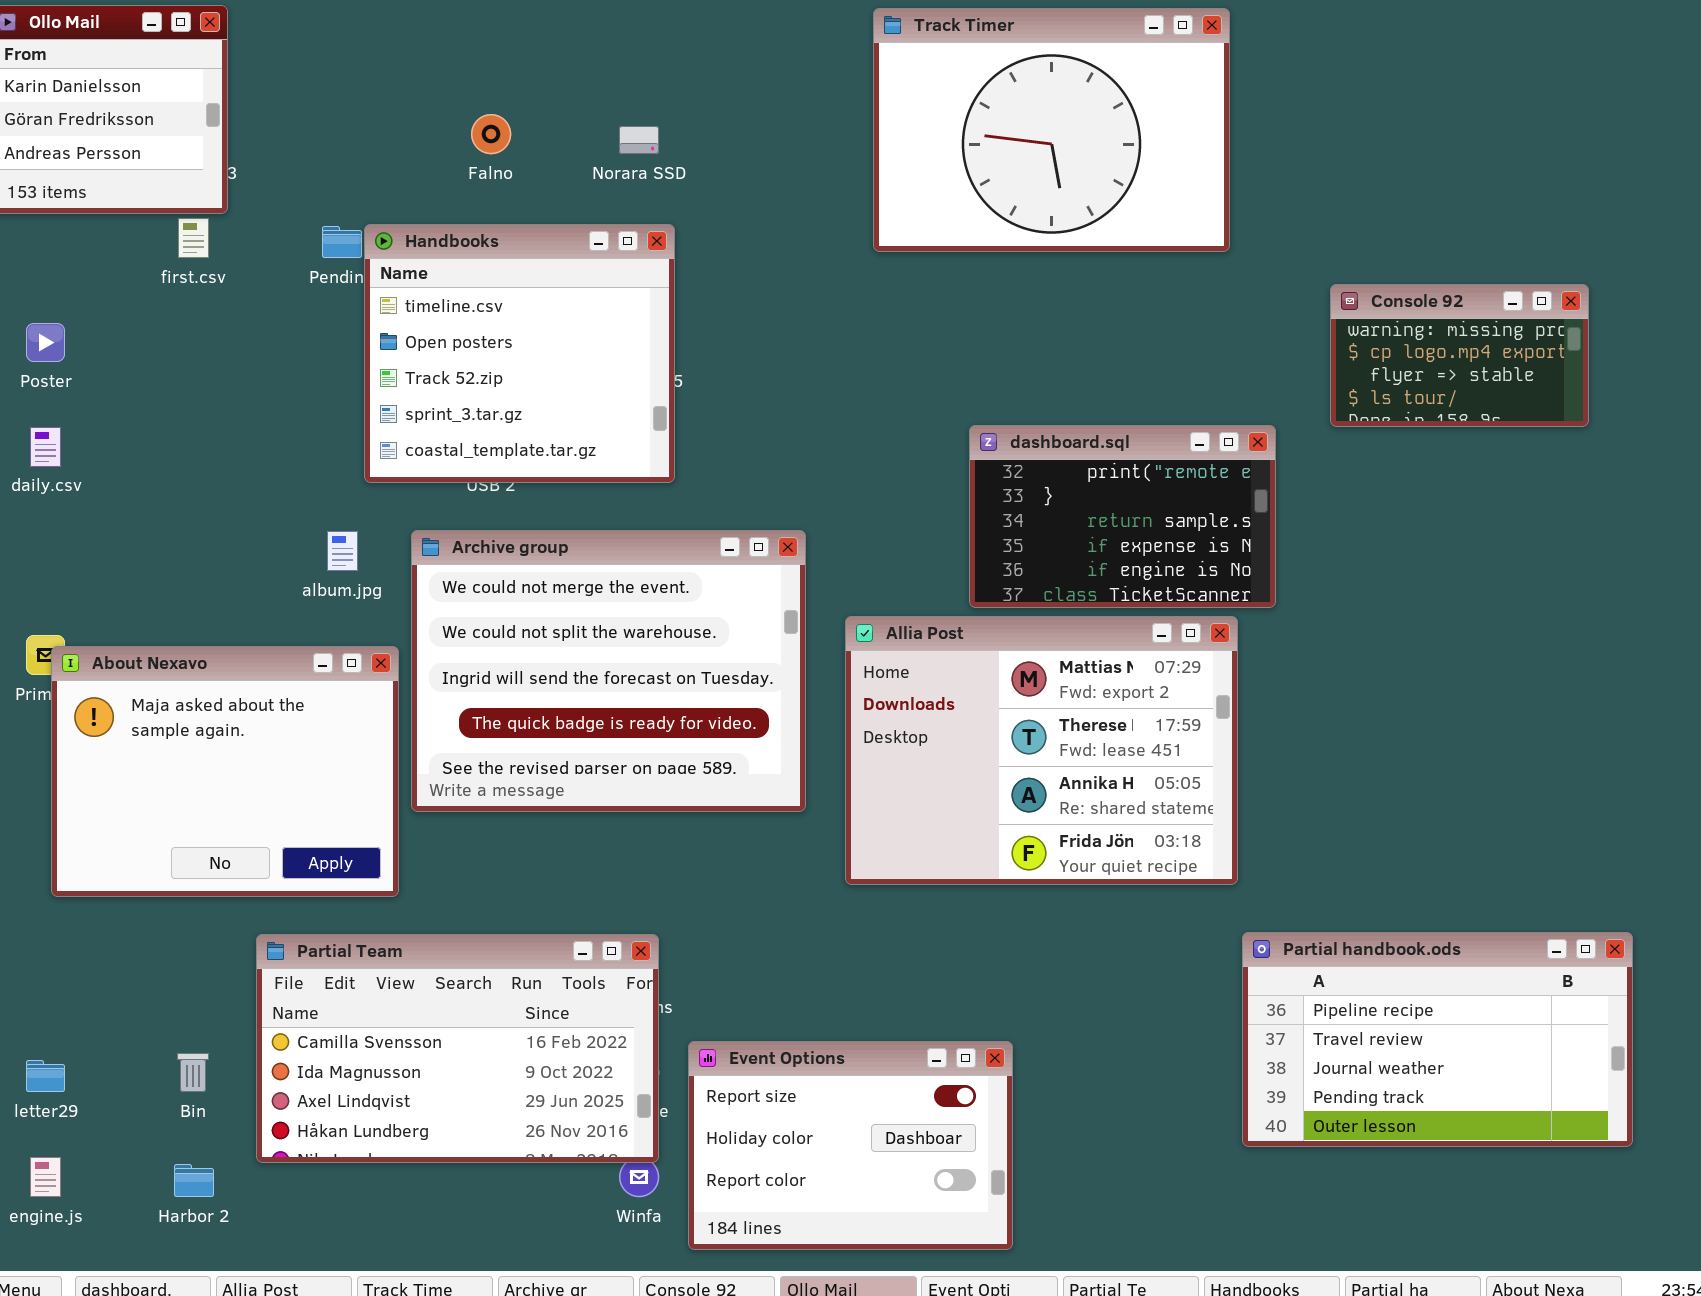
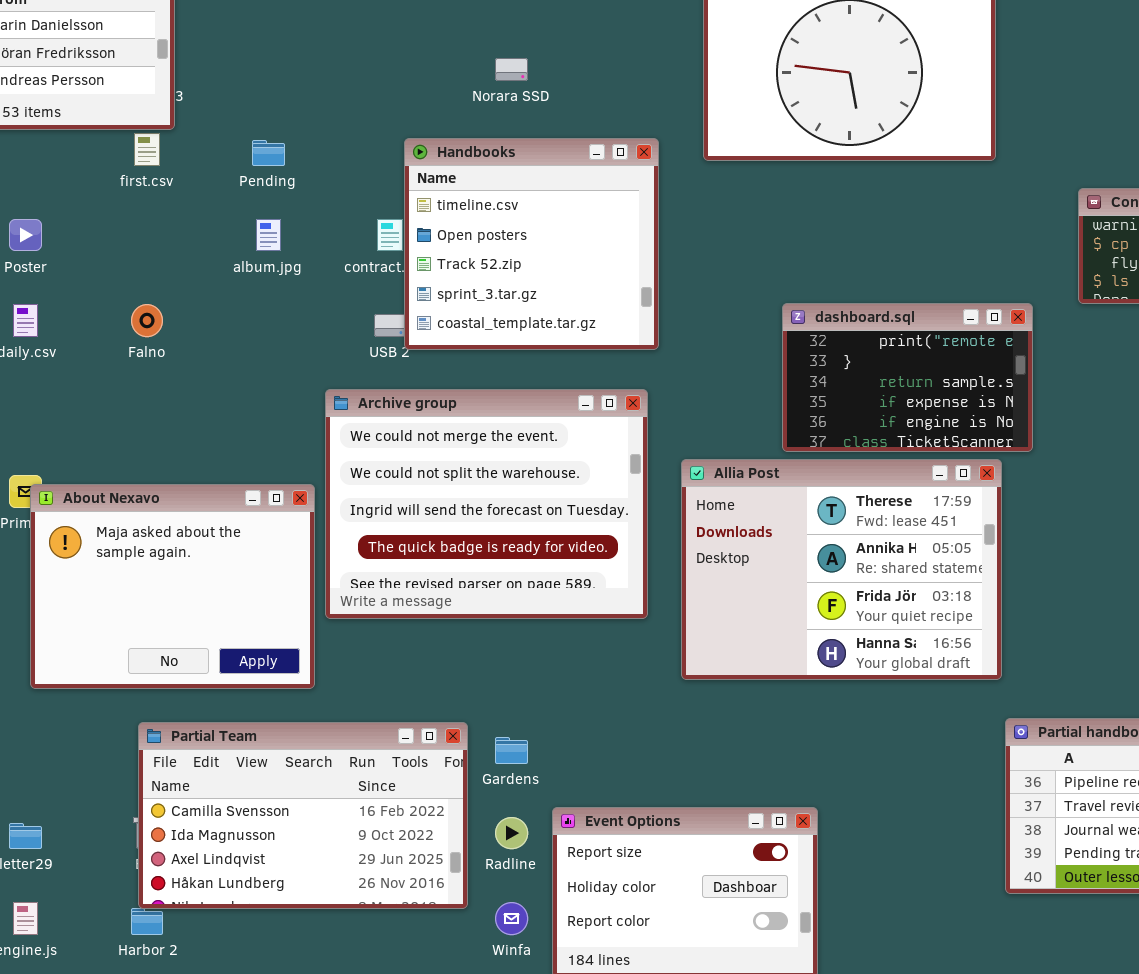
Falno: [471,114,511,154] -> [131,304,163,337], moved
Handbooks: [364,224,675,483] -> [404,138,659,350], moved
album.jpg: [327,531,358,571] -> [256,219,281,251], moved
Allia Post: [845,616,1238,885] -> [681,459,1002,680], scrolled down 1 row
Partial Team: [256,934,659,1163] -> [138,722,468,909], moved

